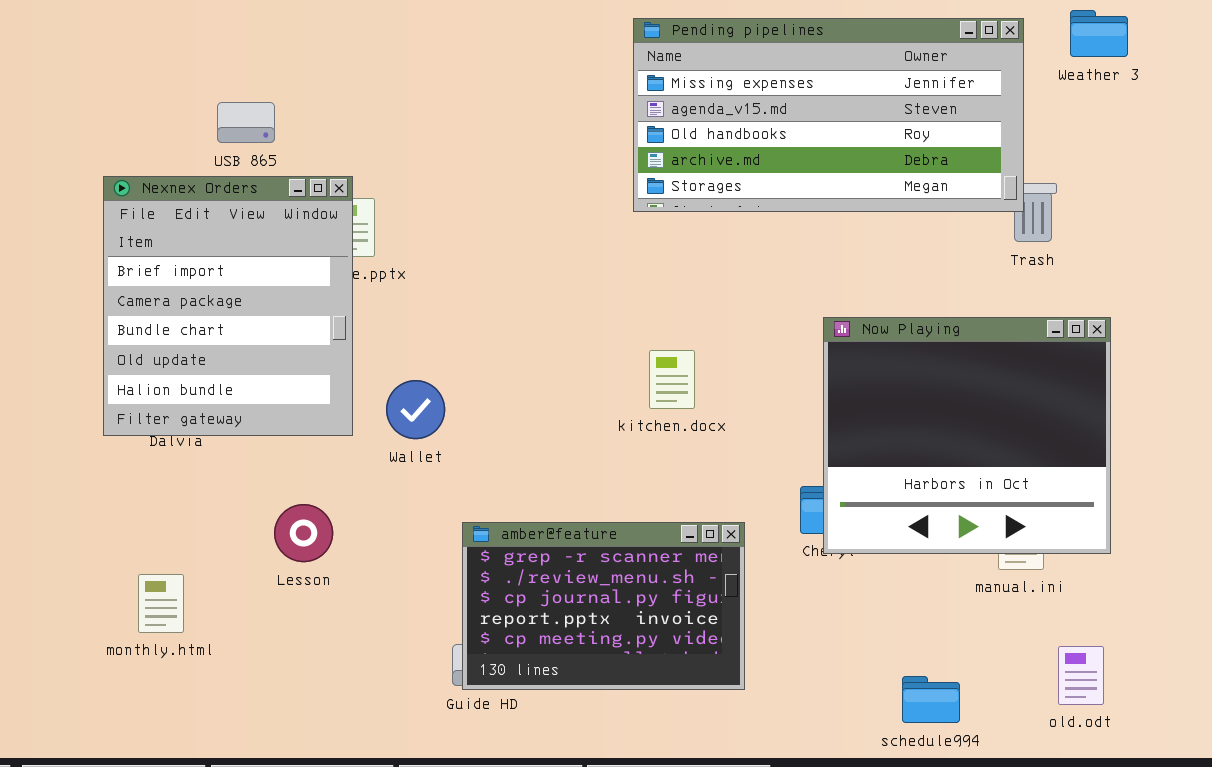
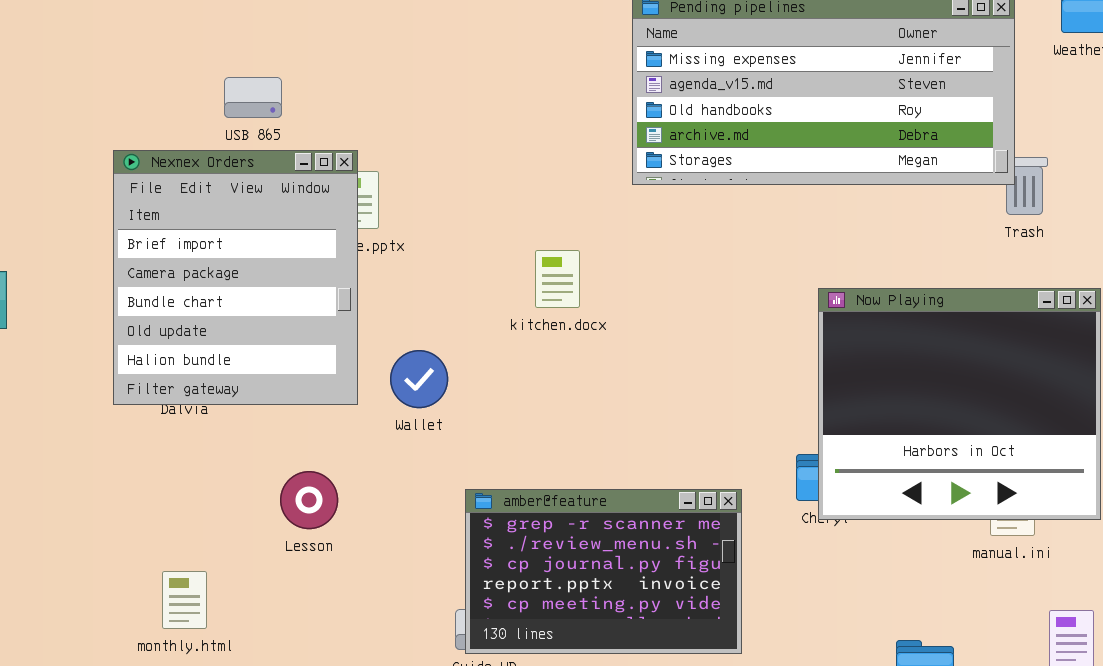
kitchen.docx: [649,350,695,409] -> [535,250,580,308], moved
monthly.html: [138,574,184,633] -> [162,571,207,629], moved

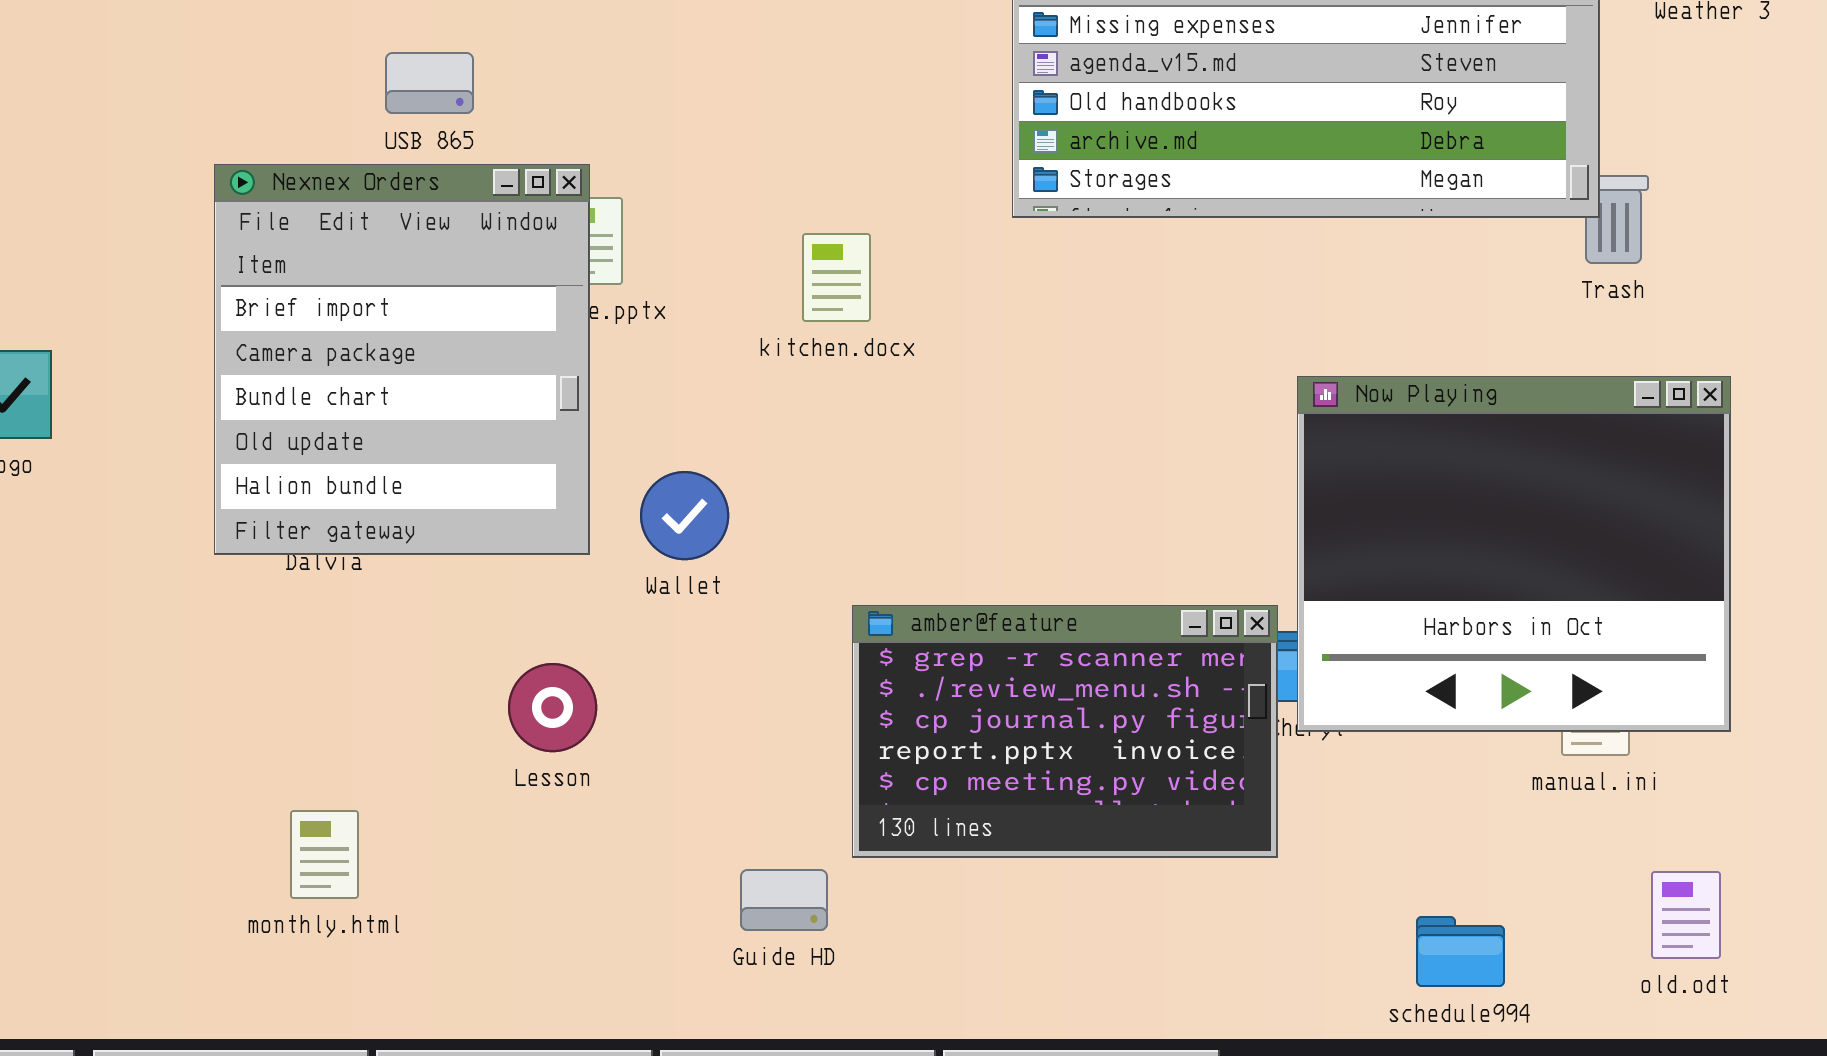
kitchen.docx: [535,250,580,308] -> [802,233,871,322], moved
Lesson: [280,471,338,529] -> [508,663,597,752], moved
amber@feature: [465,489,742,654] -> [852,605,1278,858], moved

